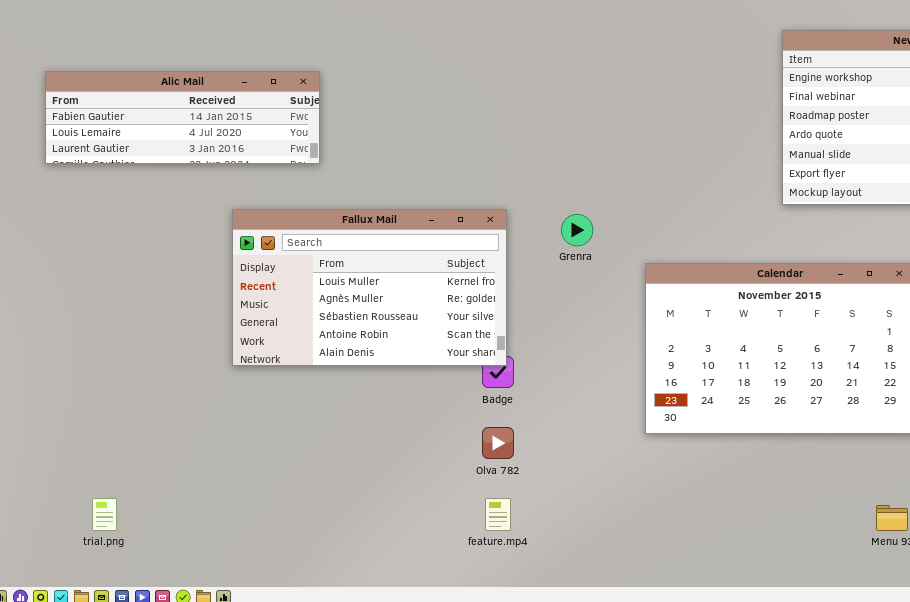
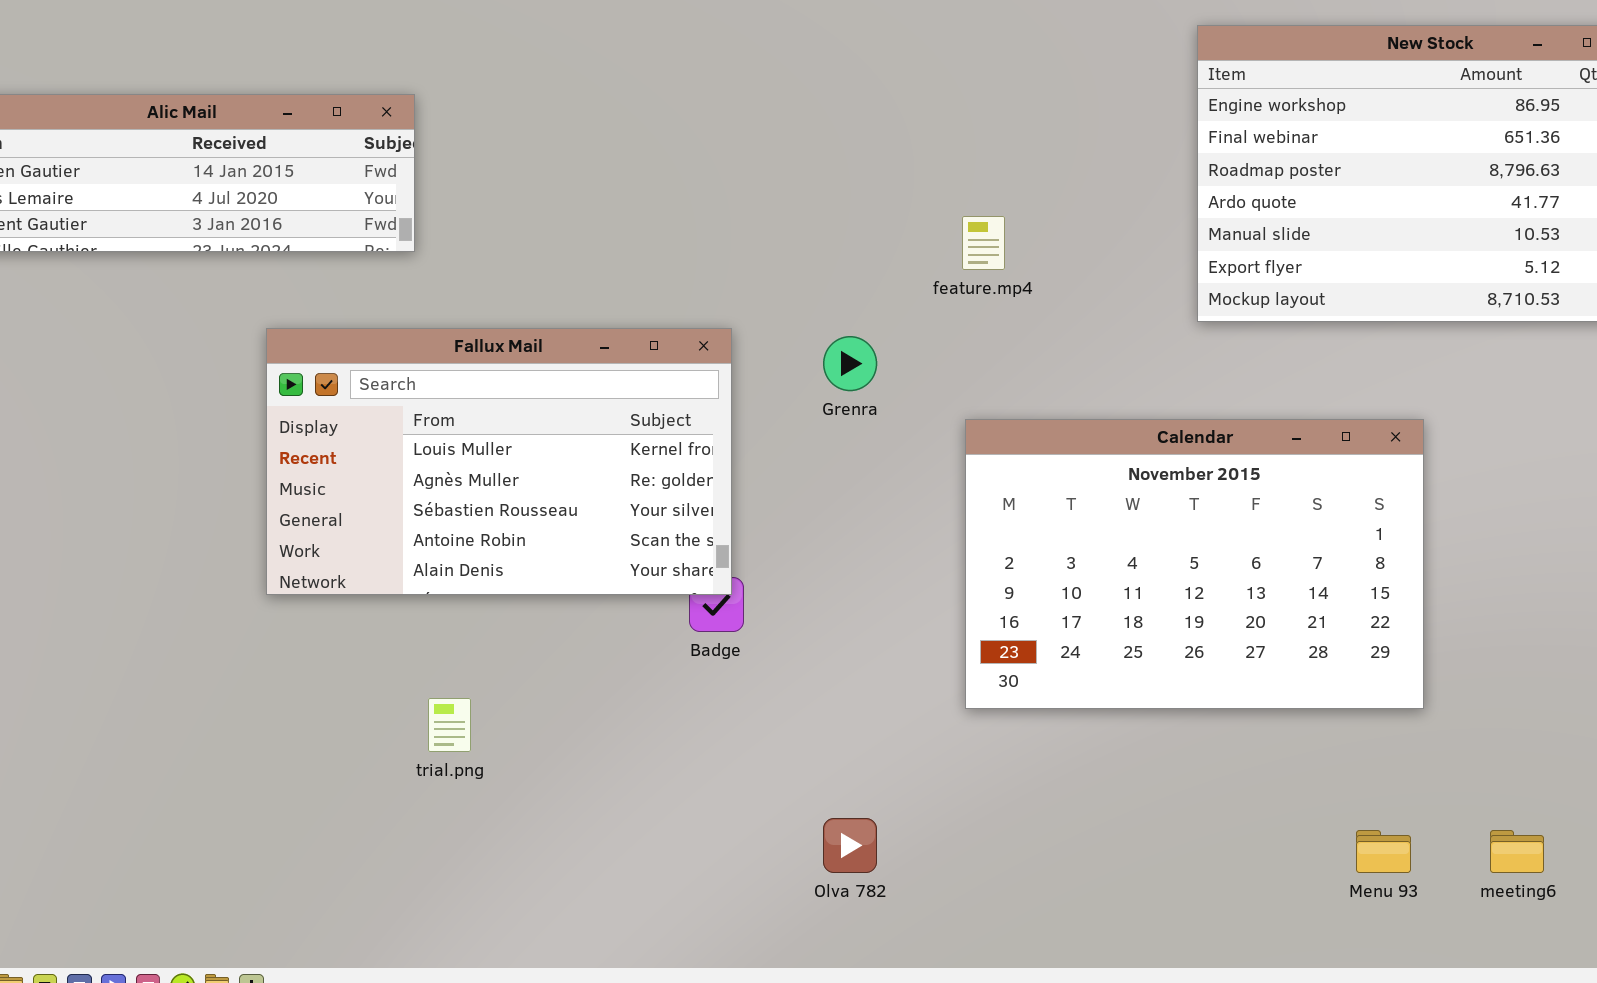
Olva 782: [482,427,514,459] -> [823,818,877,873], moved
trial.png: [92,498,117,531] -> [428,698,471,752], moved
feature.mp4: [485,498,511,531] -> [962,216,1005,270], moved

